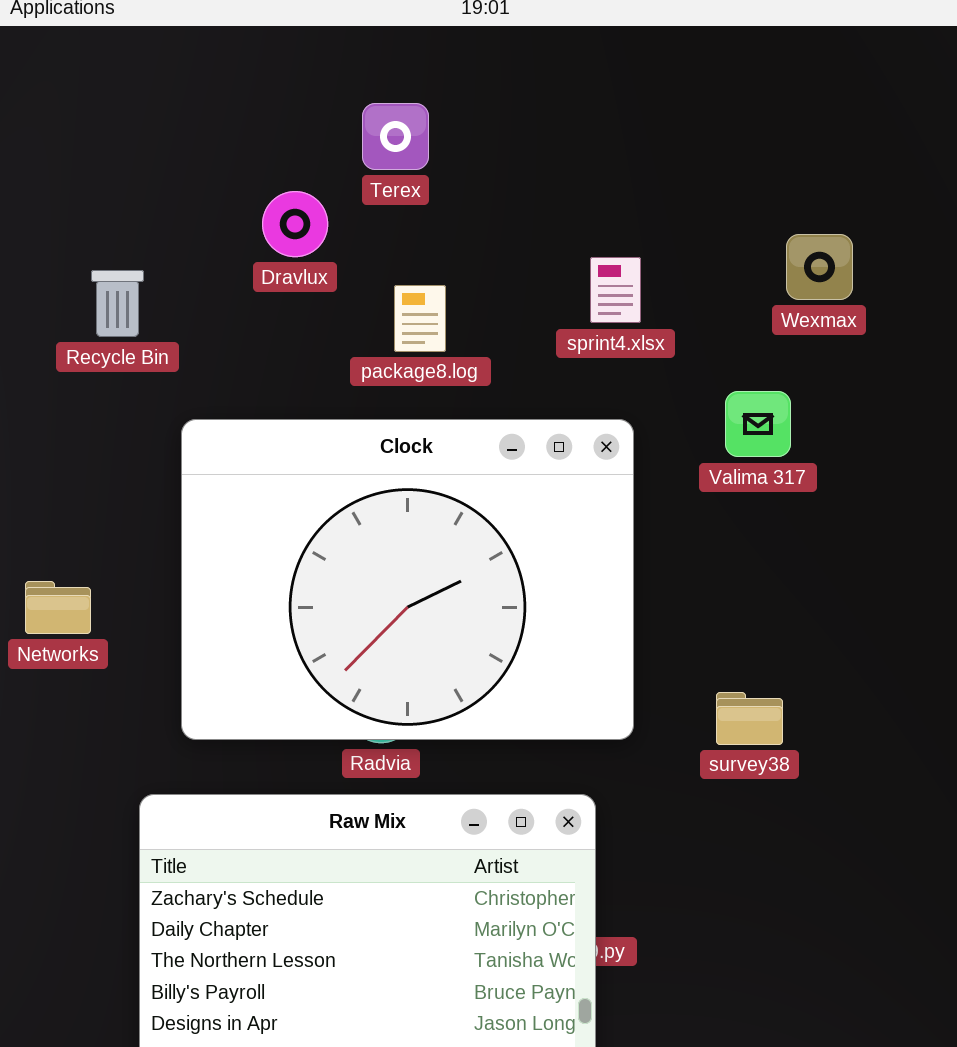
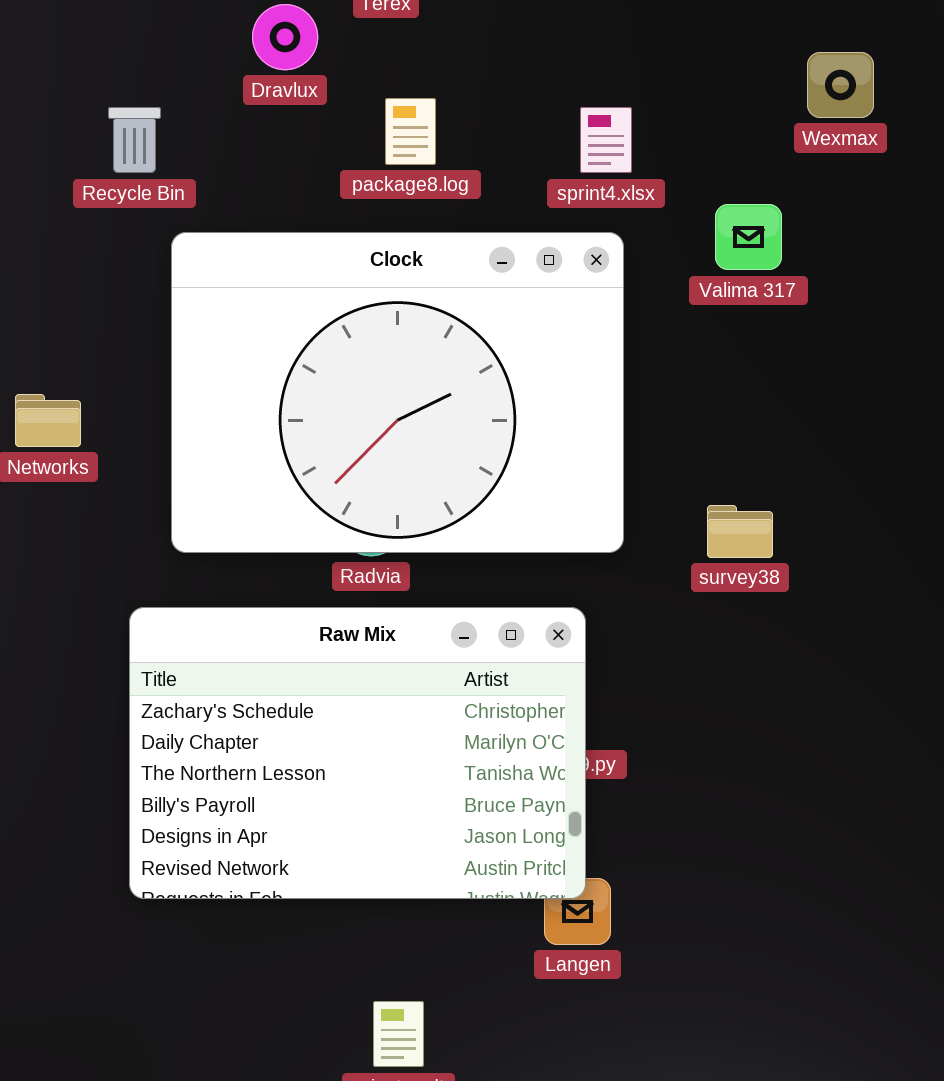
Wexmax: [786,234,853,300] -> [807,52,874,118], moved
sprint4.xlsx: [590,257,641,323] -> [580,107,632,173], moved
Recycle Bin: [91,270,144,337] -> [108,107,161,173], moved

